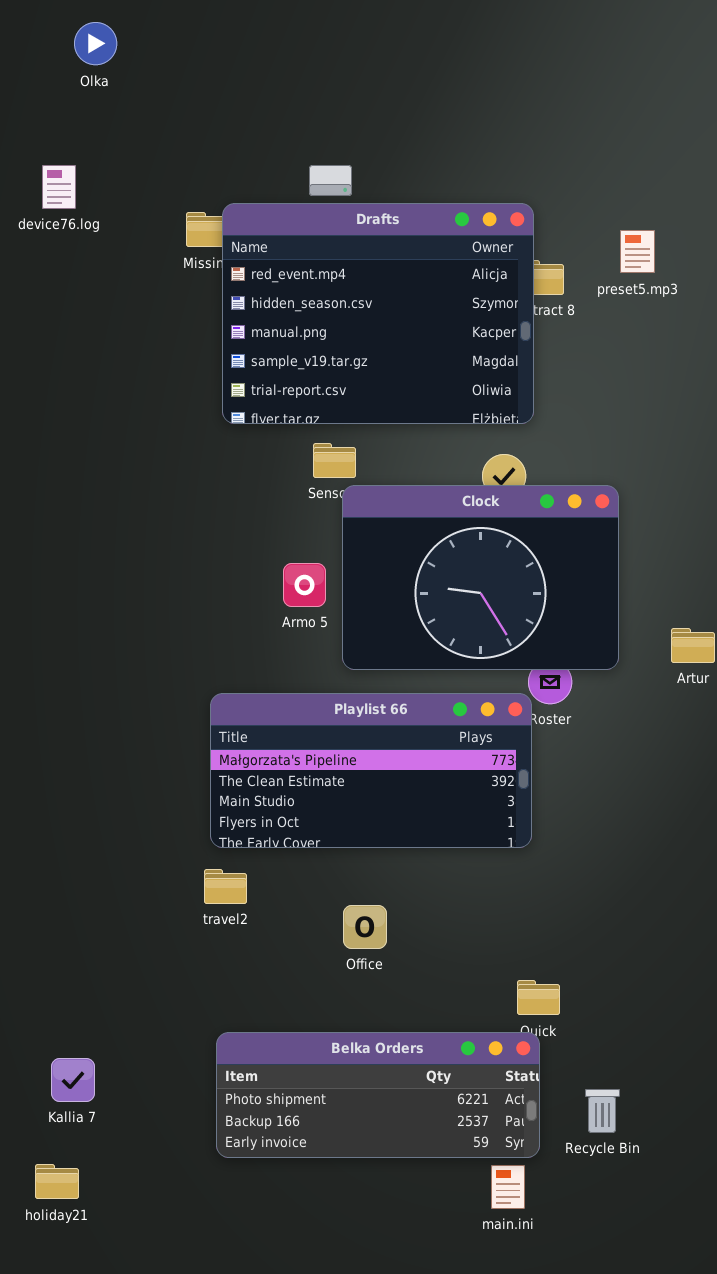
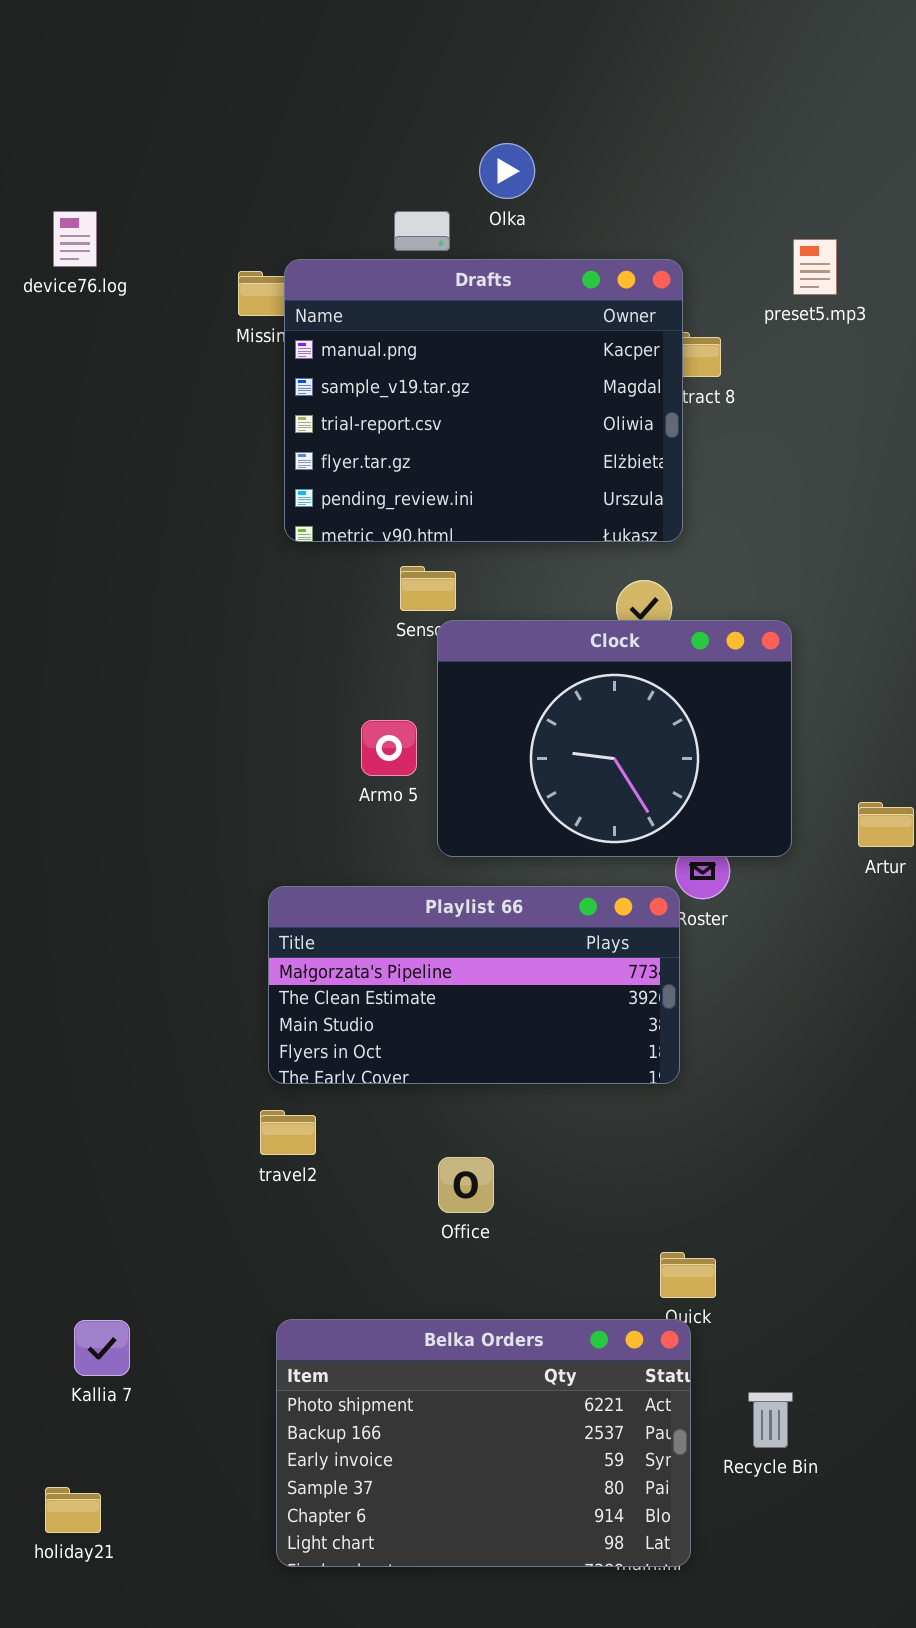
Olka: [74,22,117,65] -> [479,143,535,199], moved
Drafts: [222,203,534,424] -> [284,259,683,542], scrolled down 2 rows
preset5.mp3: [620,230,655,273] -> [793,239,837,295], moved
Belka Orders: [216,1032,540,1158] -> [276,1319,691,1567], resized
Kallia 7: [51,1058,95,1102] -> [74,1320,130,1376], moved

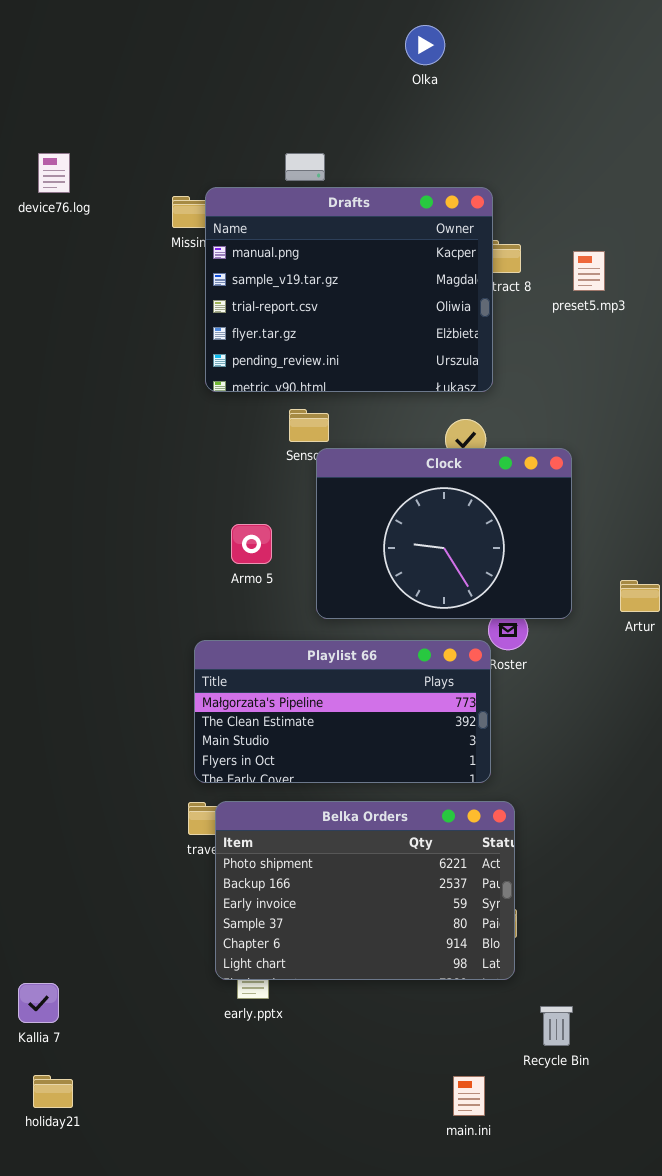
Olka: [479,143,535,199] -> [405,25,445,65], moved
preset5.mp3: [793,239,837,295] -> [573,251,605,291], moved
Armo 5: [361,720,417,776] -> [231,524,272,564], moved
Belka Orders: [276,1319,691,1567] -> [215,801,515,980], moved
Kallia 7: [74,1320,130,1376] -> [18,983,59,1023], moved

